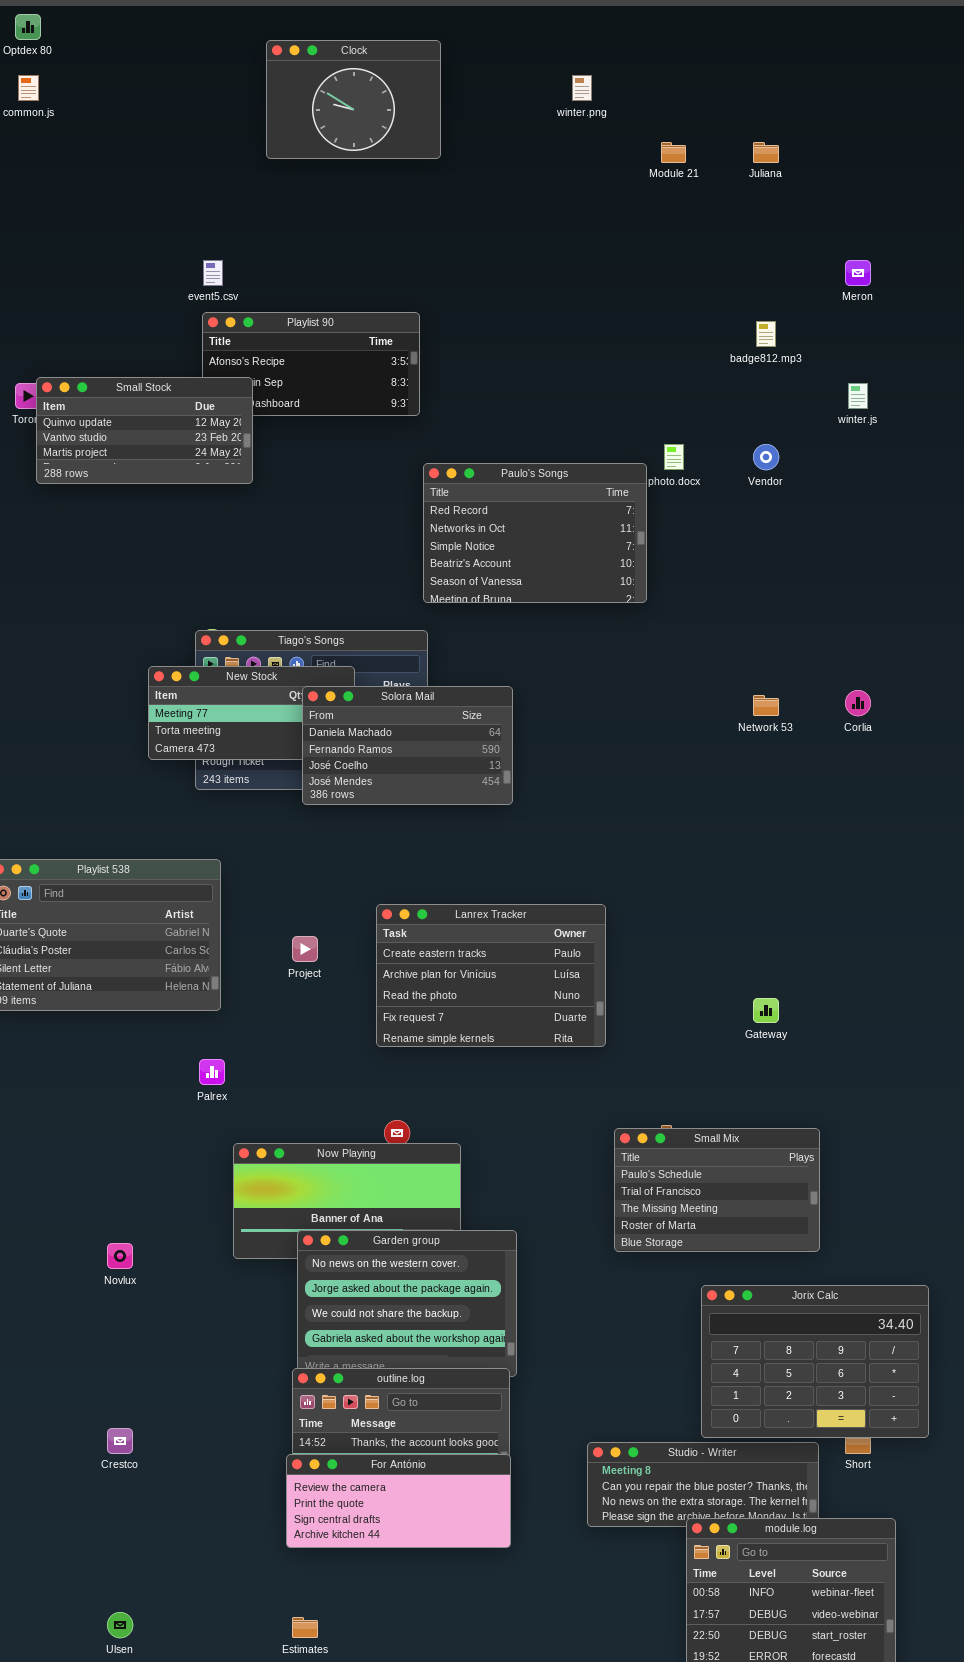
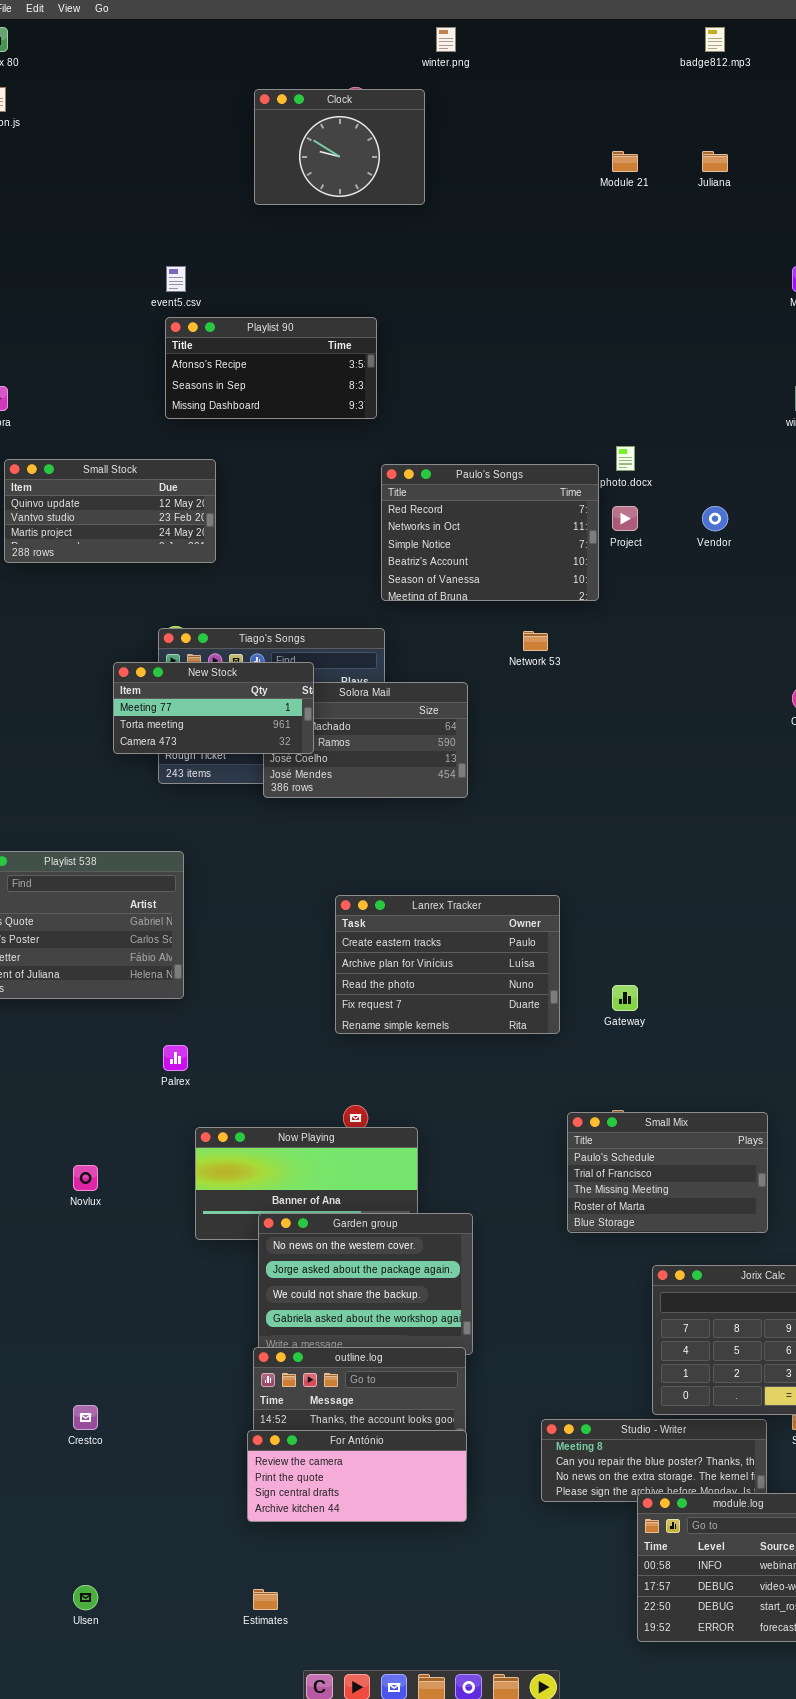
Clock: [266,40,441,159] -> [254,89,425,205], moved
winter.png: [572,75,592,101] -> [436,27,456,52], moved
badge812.mp3: [756,321,776,347] -> [705,27,725,52], moved
Small Stock: [36,377,253,484] -> [4,459,216,563], moved
Vendor: [753,444,779,470] -> [702,506,728,531], moved
New Stock: [148,666,355,760] -> [113,662,314,754], raised
Network 53: [753,695,779,716] -> [523,631,548,651], moved
Project: [292,936,318,962] -> [612,506,638,531], moved
Gateway: [753,998,779,1023] -> [612,985,638,1011], moved
Novlux: [107,1243,133,1269] -> [73,1165,98,1191], moved

